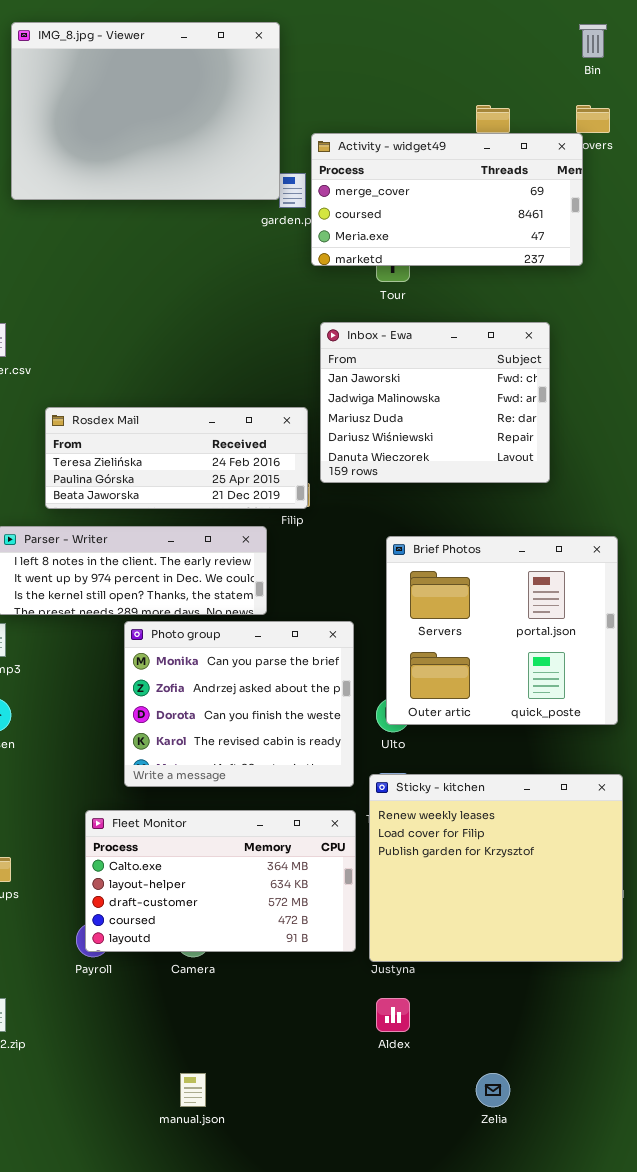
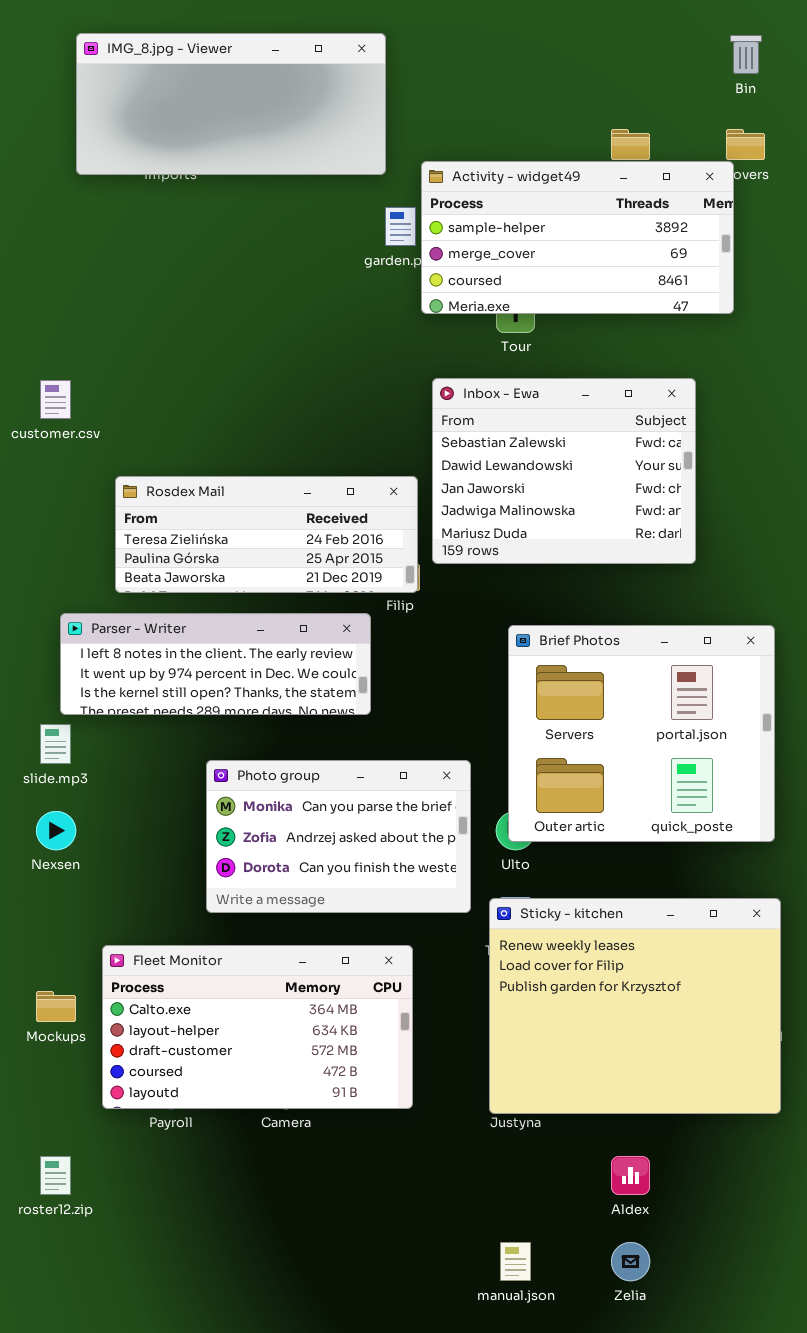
IMG_8.jpg - Viewer: [11,22,280,200] -> [76,33,386,175], resized
Activity - widget49: [311,133,583,266] -> [421,161,734,314], scrolled up 1 row
Inbox - Ewa: [320,322,550,483] -> [432,378,696,564], scrolled up 2 rows
Photo group: [124,621,354,787] -> [206,760,471,913], resized
Fleet Monitor: [85,810,356,952] -> [102,945,413,1109], moved
Aldex: [376,998,410,1032] -> [611,1156,650,1195], moved
manual.json: [180,1073,206,1107] -> [500,1242,531,1281], moved

